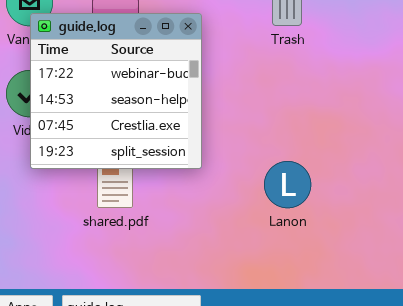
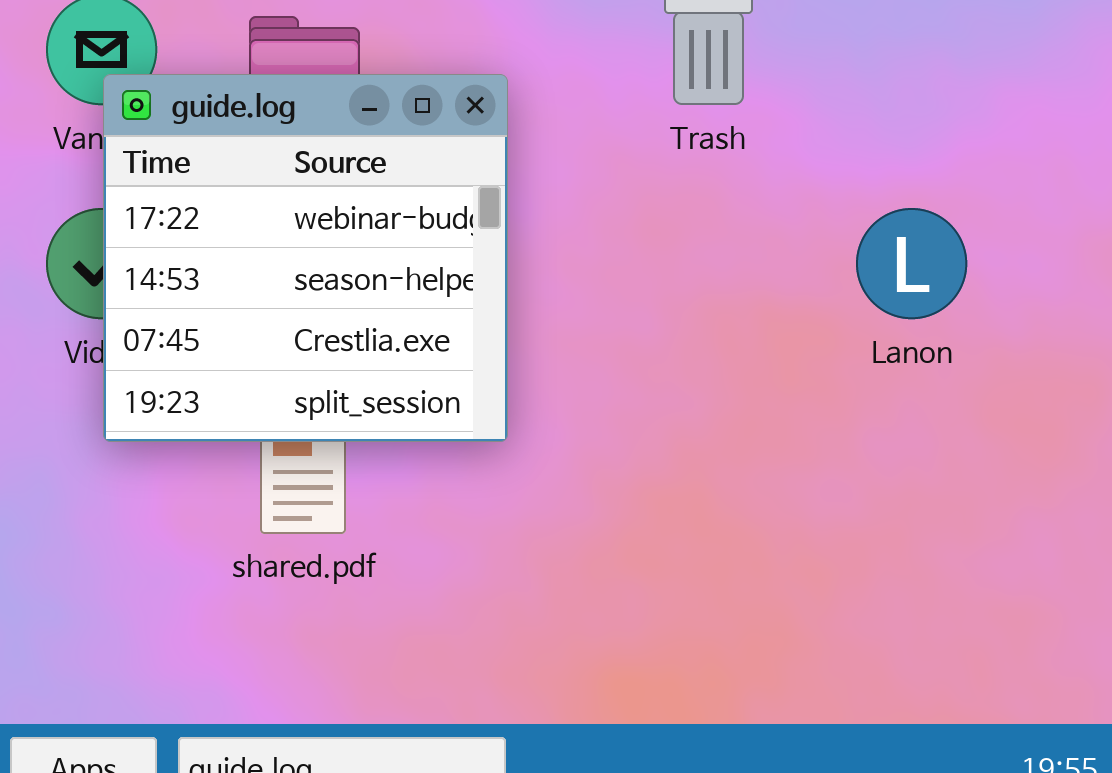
Lanon: [264,161,311,208] -> [856,208,967,319], moved

